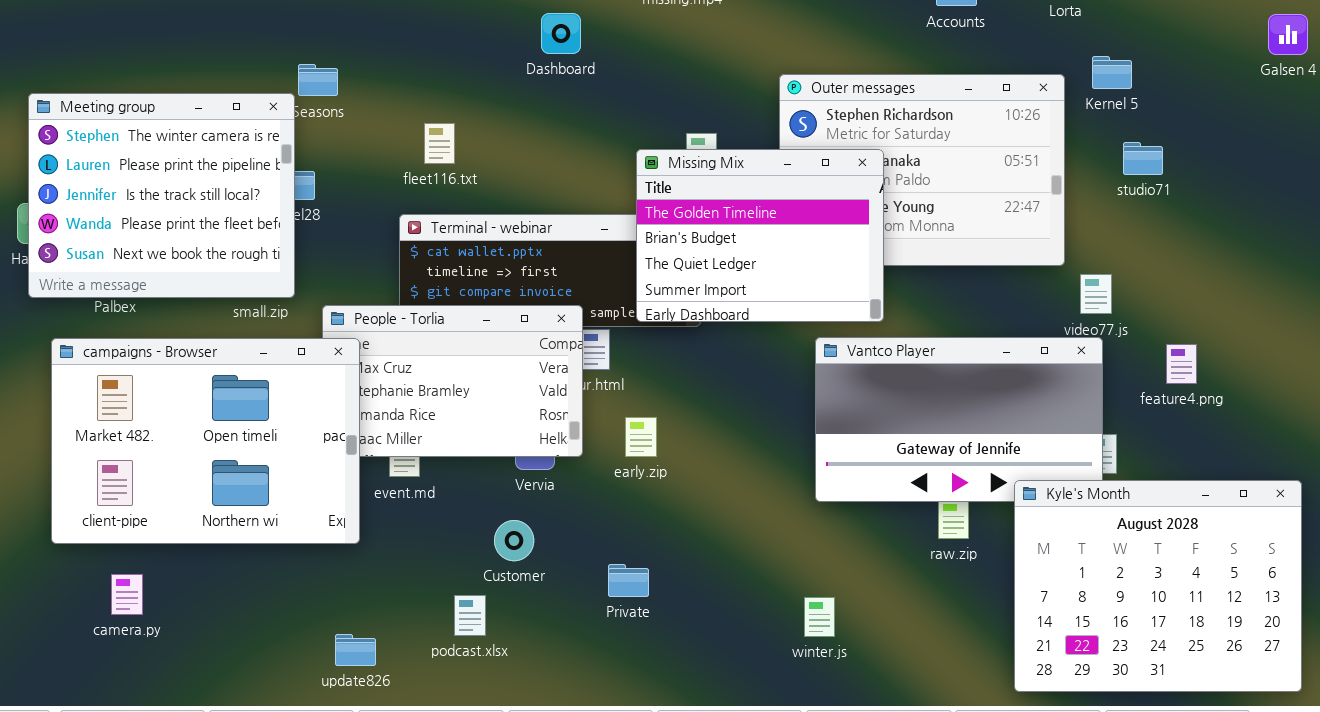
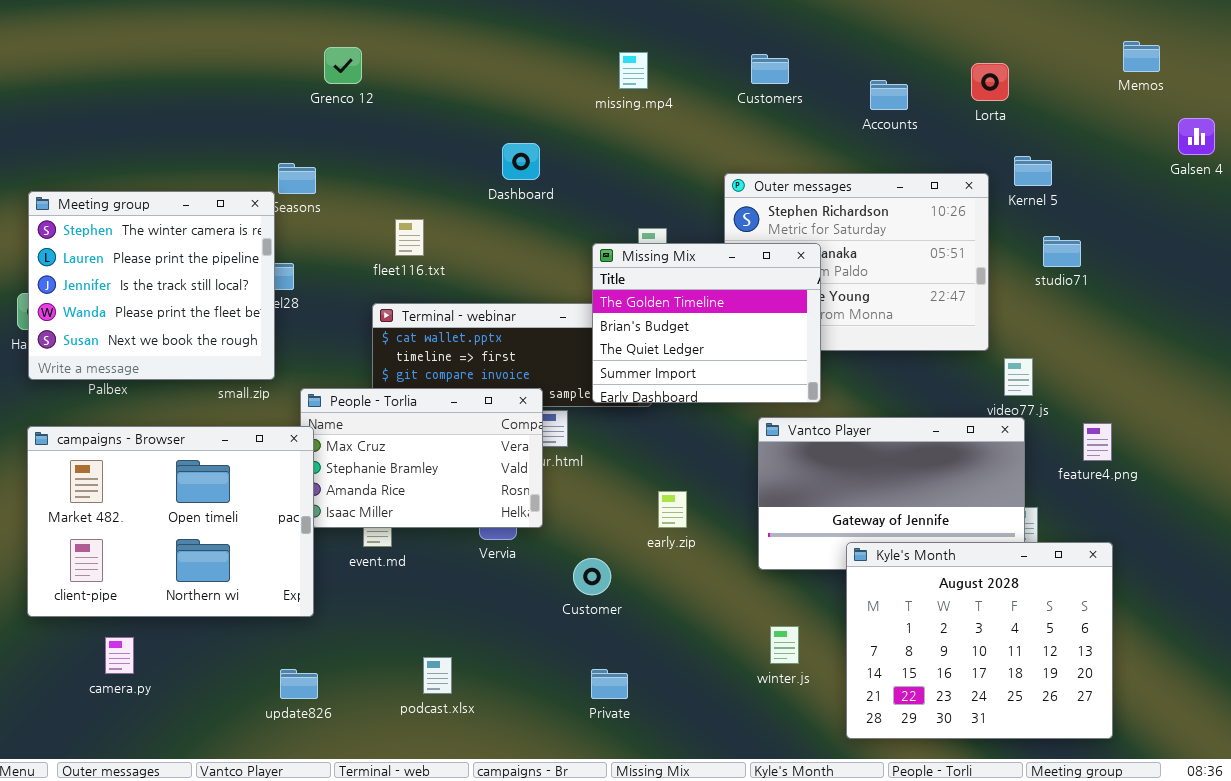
Dashboard: [541,13,581,54] -> [502,143,540,180], moved
campaigns - Browser: [51,338,360,544] -> [27,426,314,617], moved
early.zip: [625,417,657,457] -> [658,491,687,528], moved
Kyle's Month: [1014,480,1302,692] -> [846,542,1113,739], moved
Customer: [494,520,534,561] -> [573,558,611,595], moved
Private: [608,564,649,597] -> [591,669,628,699], moved
winter.js: [804,597,835,637] -> [770,626,799,664], moved
update826: [335,634,376,666] -> [280,669,318,699], moved

